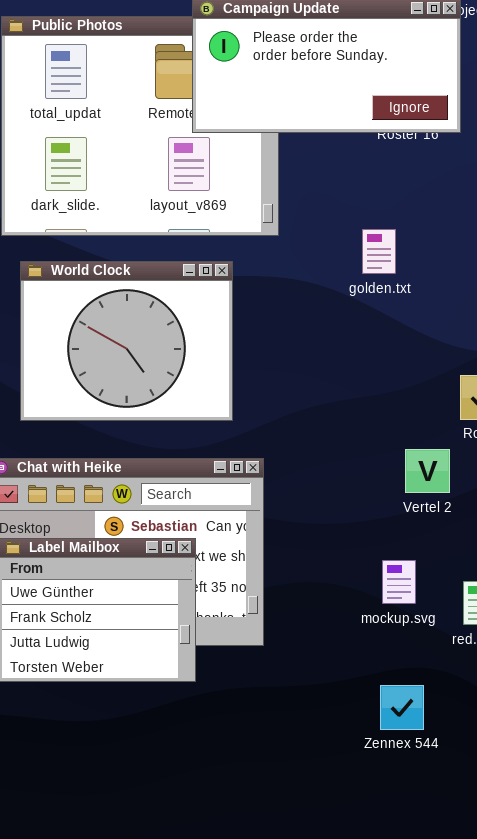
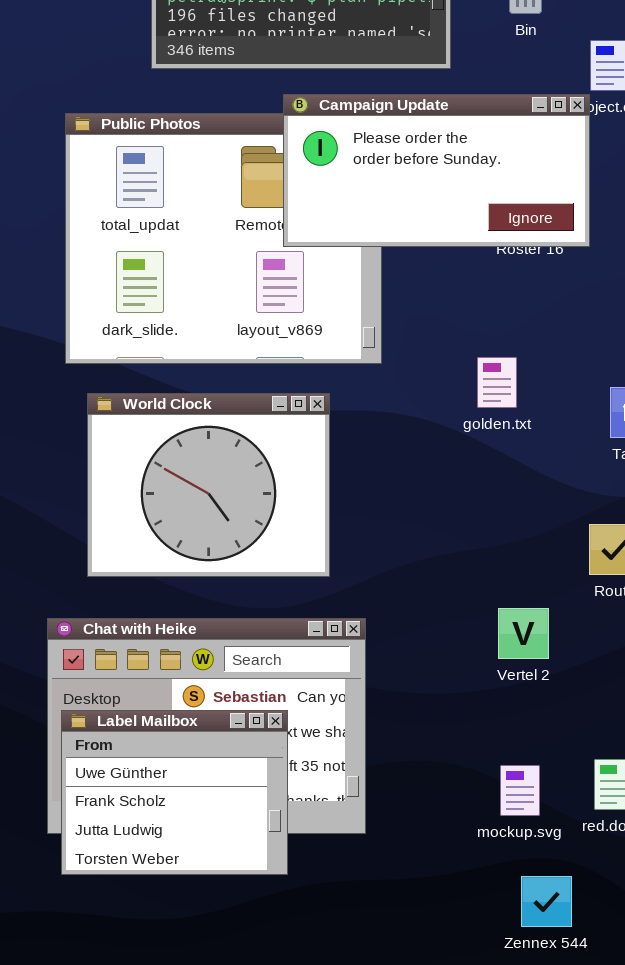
Vertel 2: [405,449,450,493] -> [498,608,549,659], moved
mockup.svg: [382,560,416,604] -> [500,765,540,816], moved
Zennex 544: [380,685,424,730] -> [521,876,572,927], moved

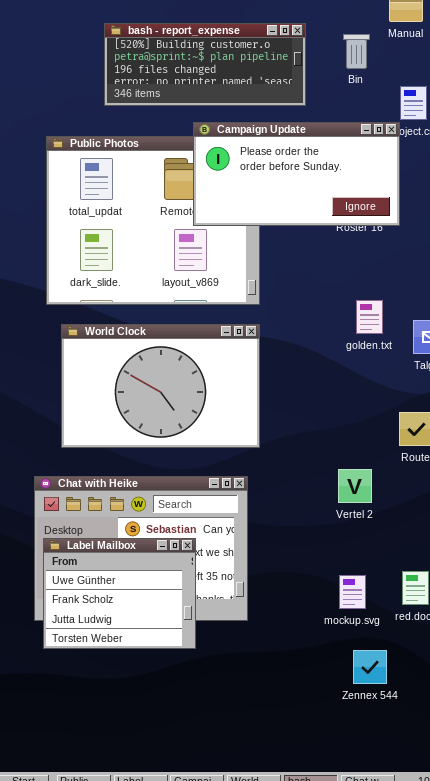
golden.txt: [477,357,517,408] -> [356,300,383,334], moved
World Clock: [87,393,330,577] -> [61,324,260,448], resized

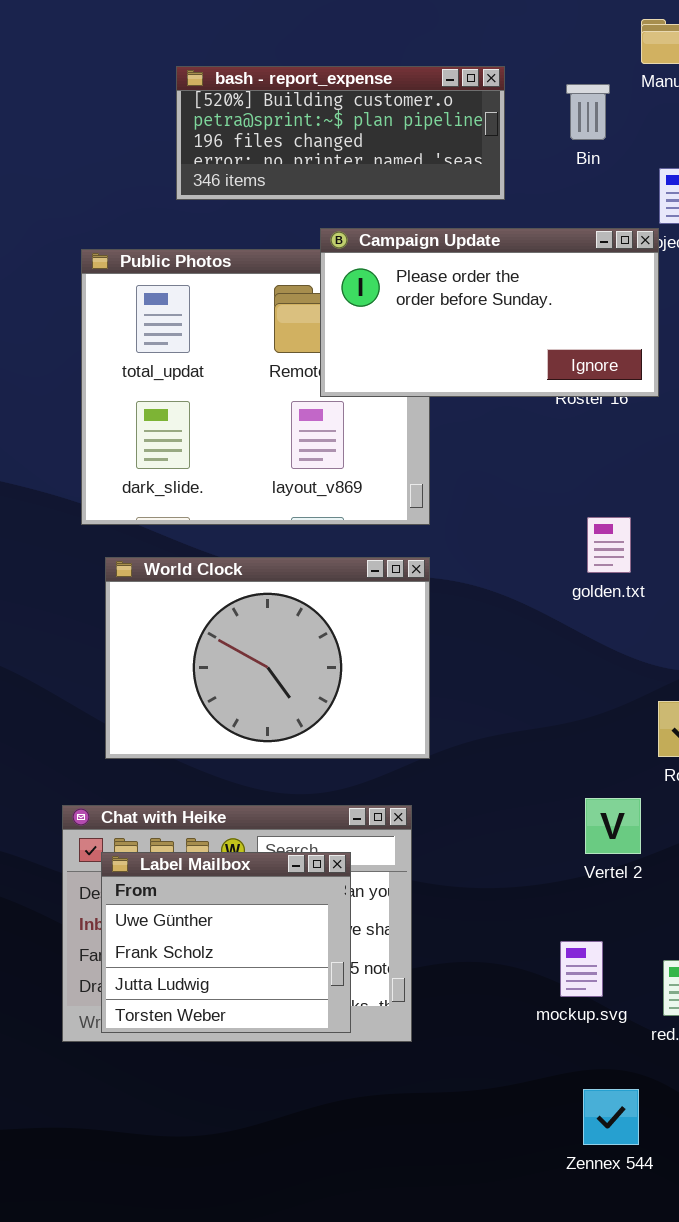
Vertel 2: [338,469,372,503] -> [585,798,641,854], moved
Label Mailbox: [43,538,196,649] -> [101,852,351,1033], moved
mockup.svg: [339,575,366,609] -> [560,941,603,997], moved

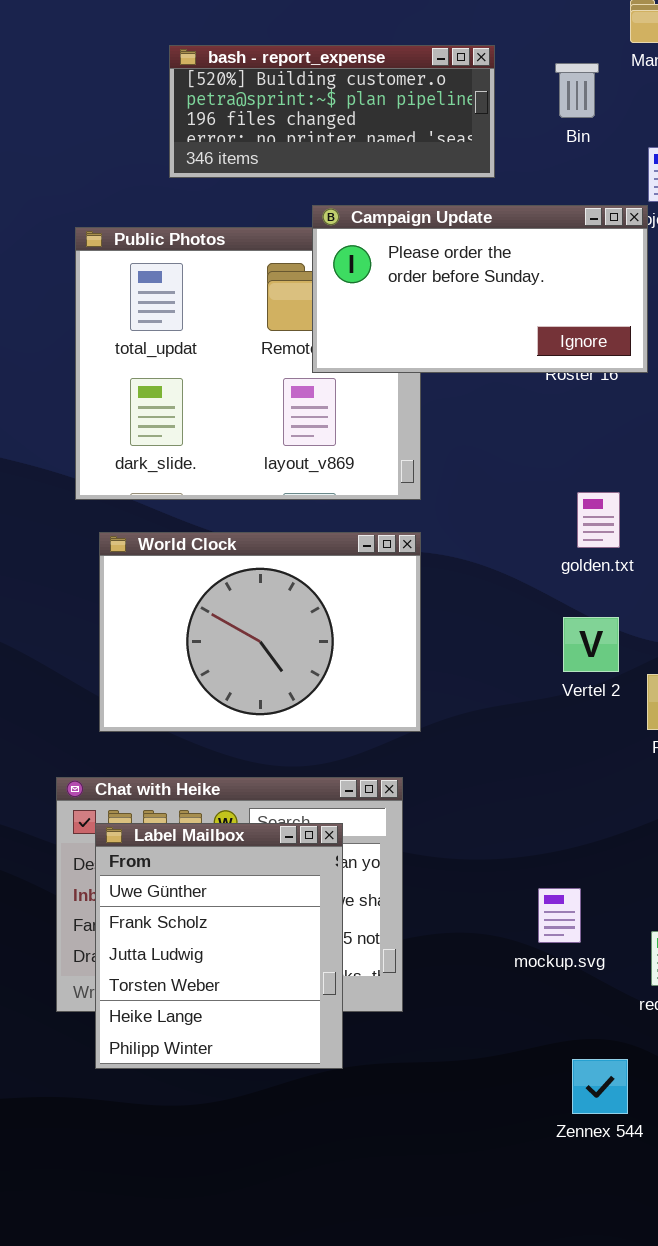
Vertel 2: [585,798,641,854] -> [563,617,619,672], moved
Label Mailbox: [101,852,351,1033] -> [95,823,343,1069], resized
mockup.svg: [560,941,603,997] -> [538,888,581,943], moved

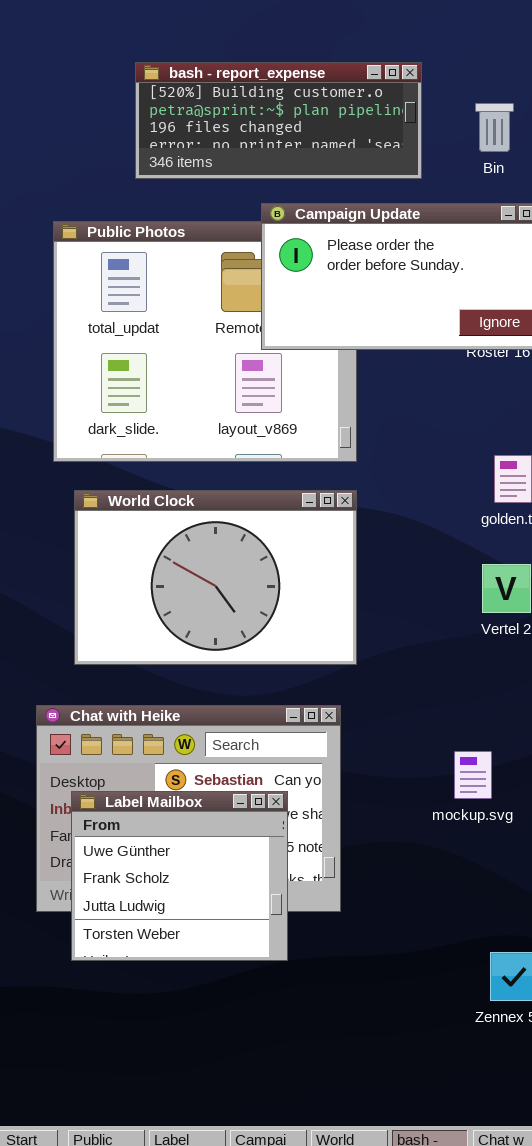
Bin: [555,63,599,118] -> [475,103,514,152], moved
Label Mailbox: [95,823,343,1069] -> [71,791,288,961], resized
mockup.svg: [538,888,581,943] -> [454,751,492,799], moved

